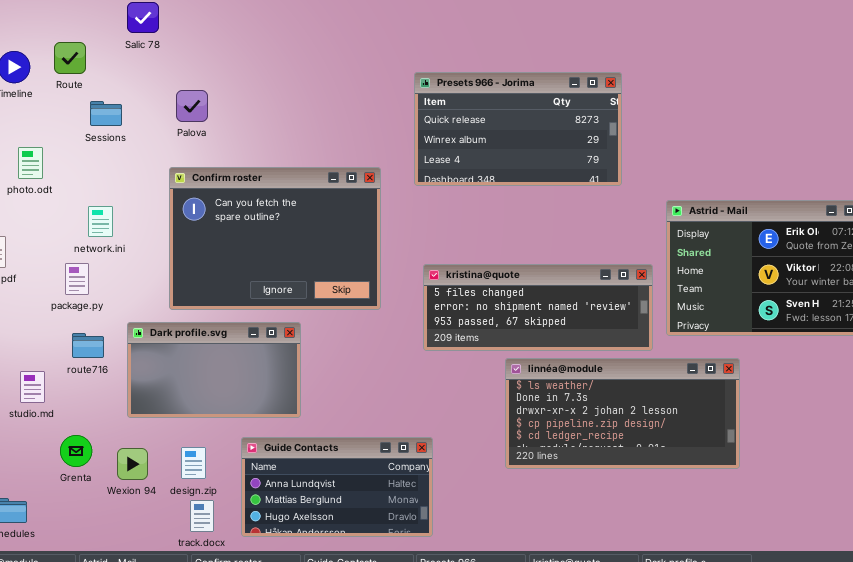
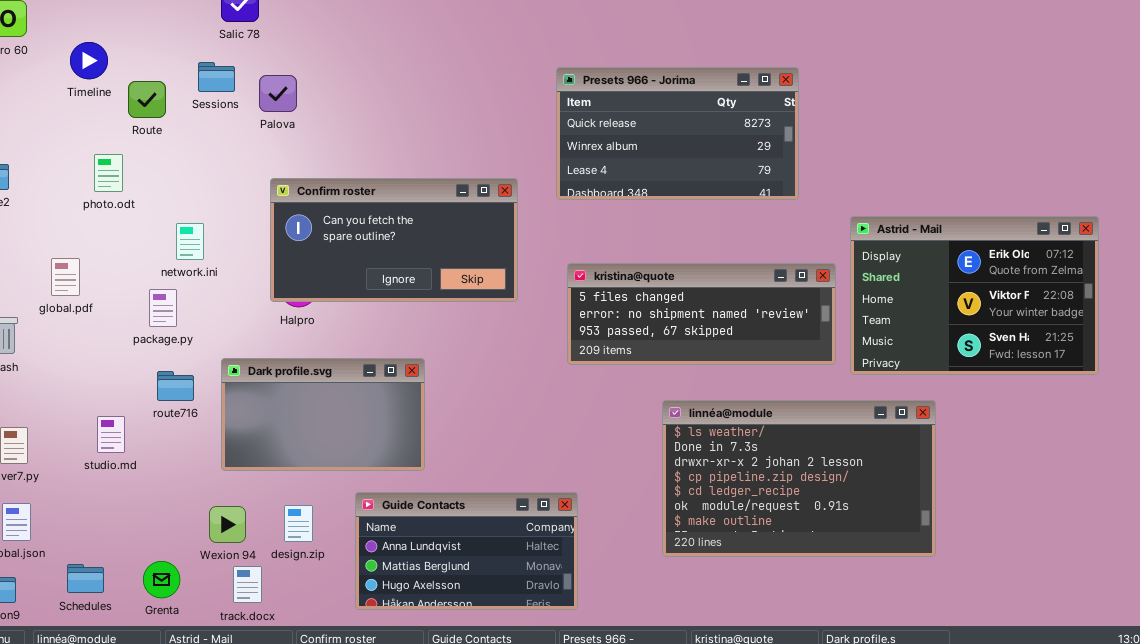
Route: [54,42,86,74] -> [128,81,166,118], moved
Palova: [176,90,208,122] -> [259,75,297,112], moved
Sessions: [90,101,122,126] -> [198,62,235,92], moved
Confirm roster: [169,167,381,310] -> [270,178,518,302], resized
kristina@quote: [423,264,653,351] -> [567,263,836,365], moved
linnéa@module: [505,358,740,469] -> [662,400,936,557], resized
Grenta: [60,435,92,467] -> [143,561,180,598], moved
track.docx: [190,500,214,532] -> [233,566,262,603], moved

